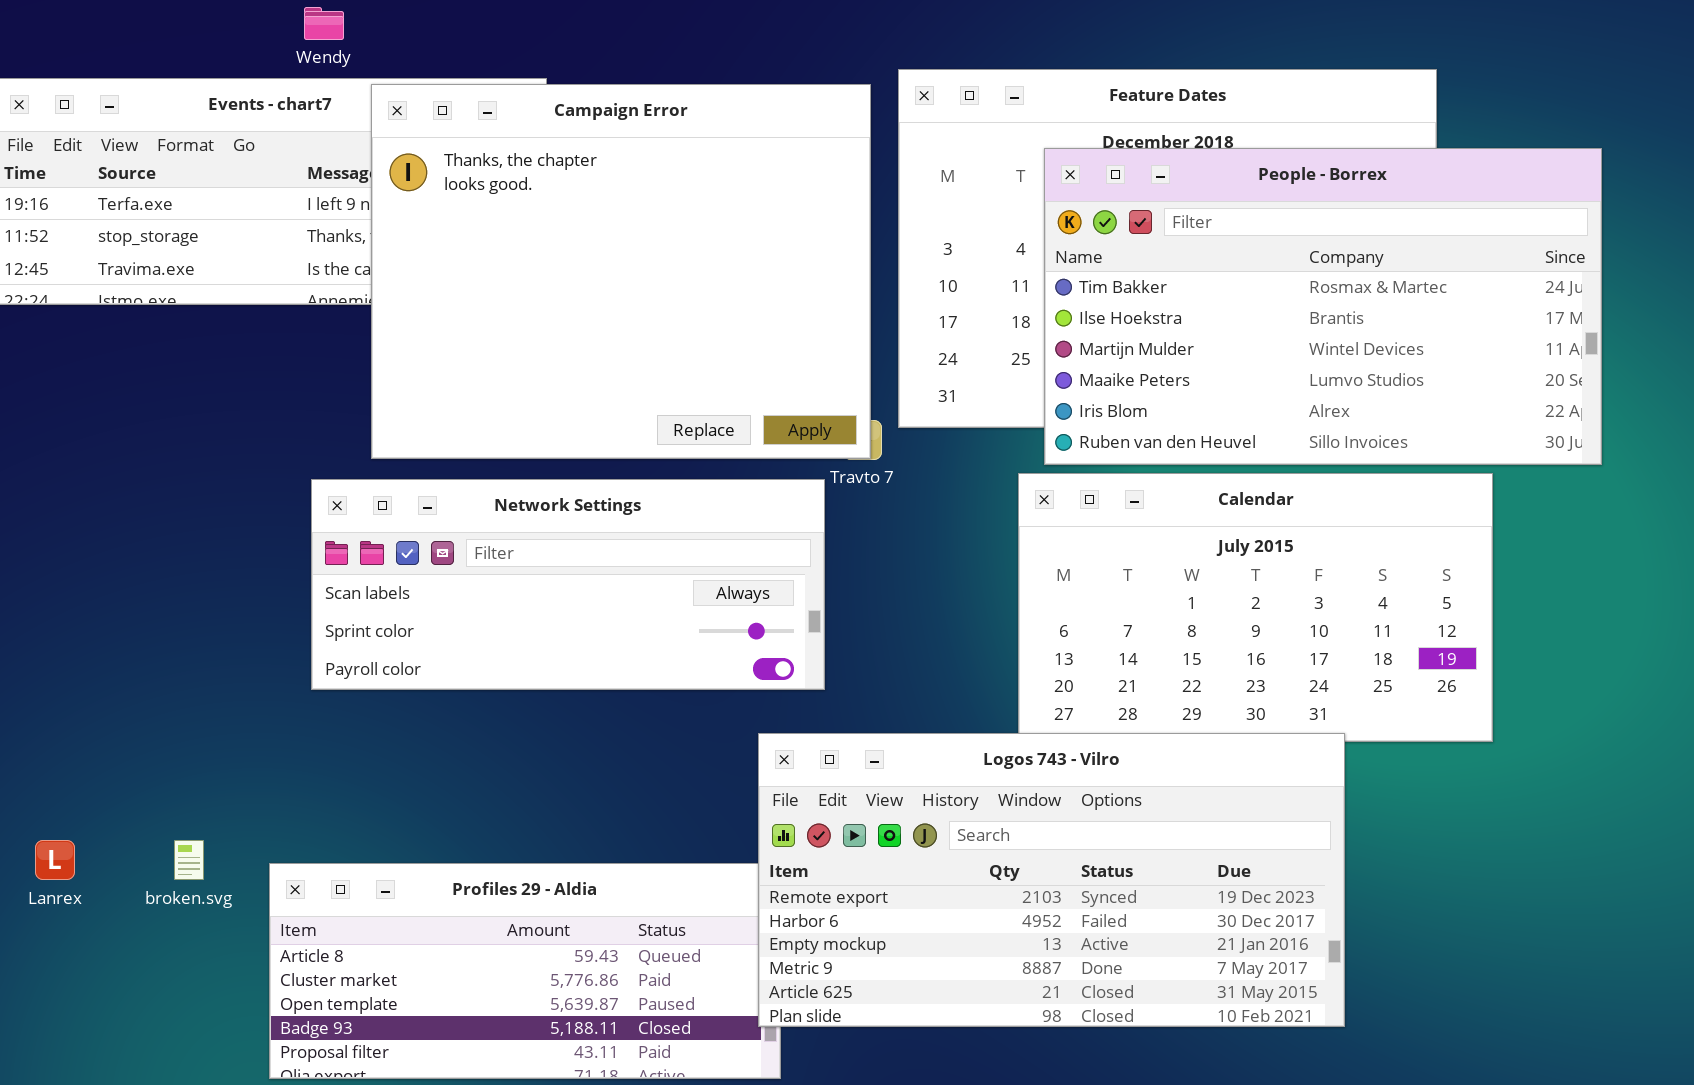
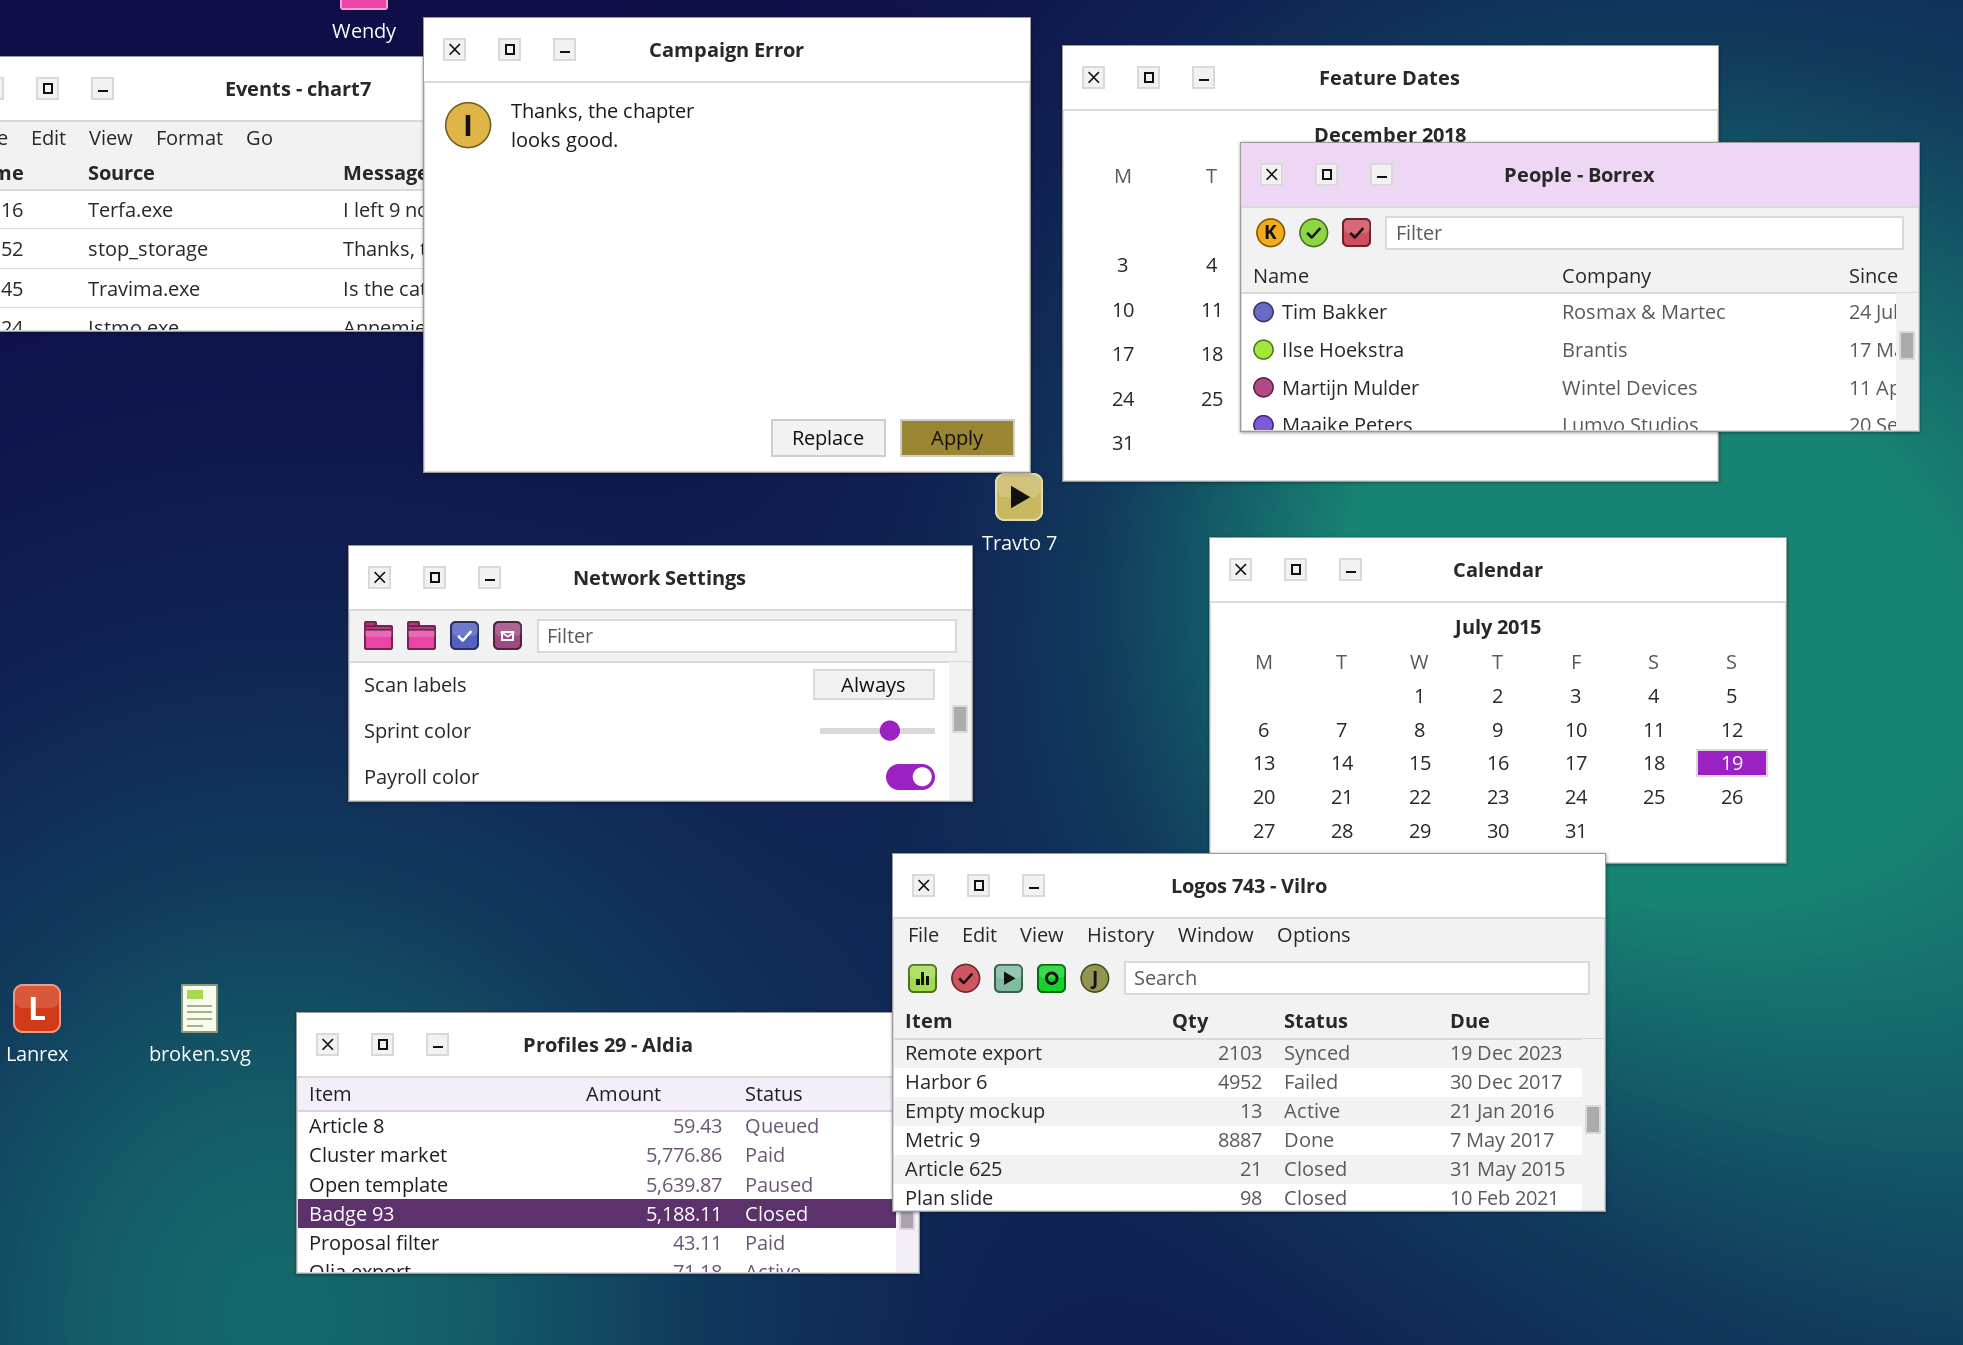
Campaign Error: [371,84,871,459] -> [423,17,1031,473], moved
People - Borrex: [1044,148,1602,465] -> [1240,142,1920,432], resized

